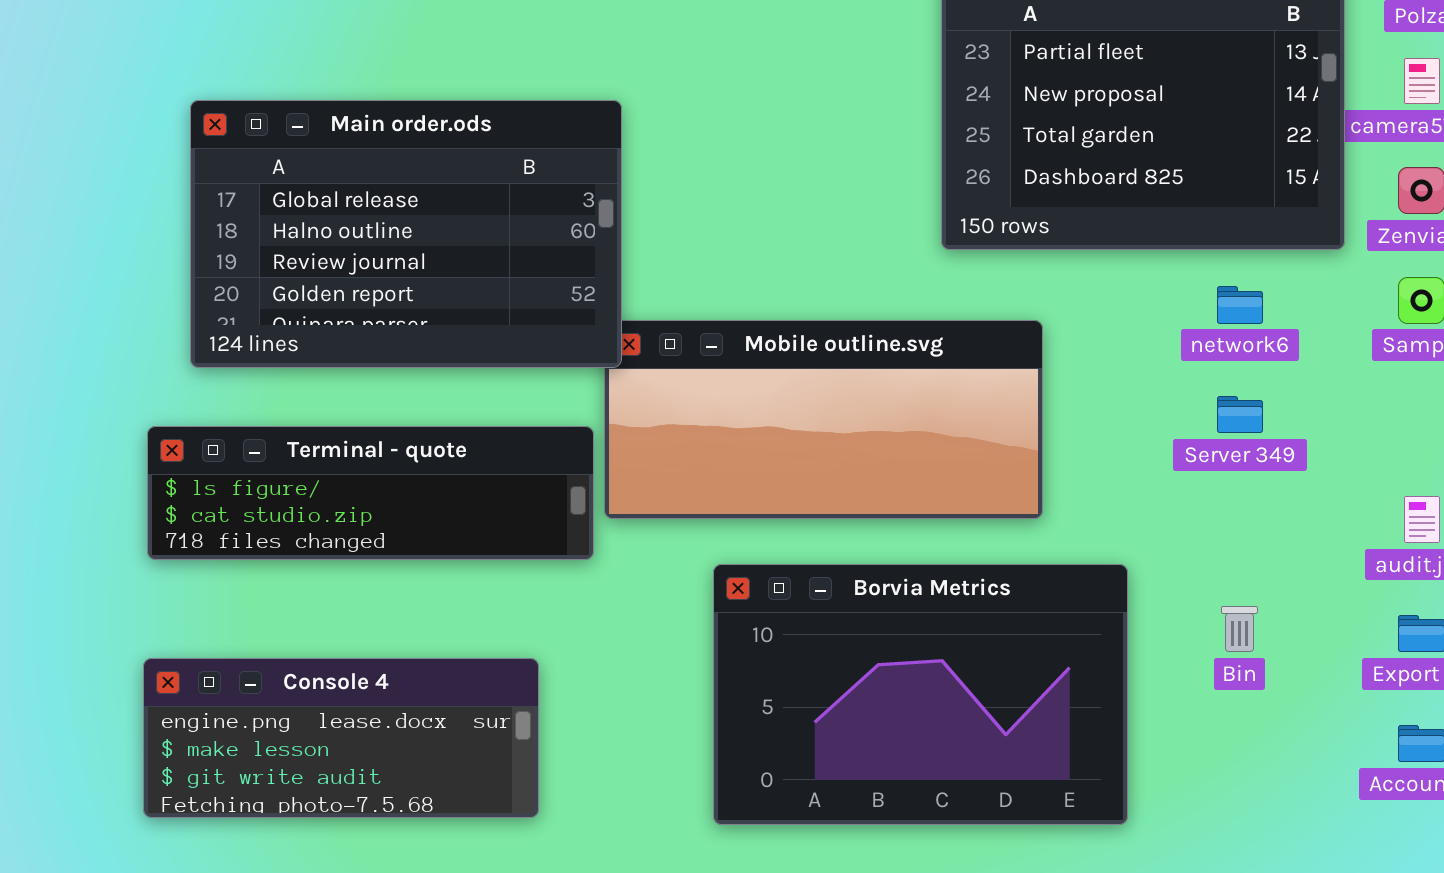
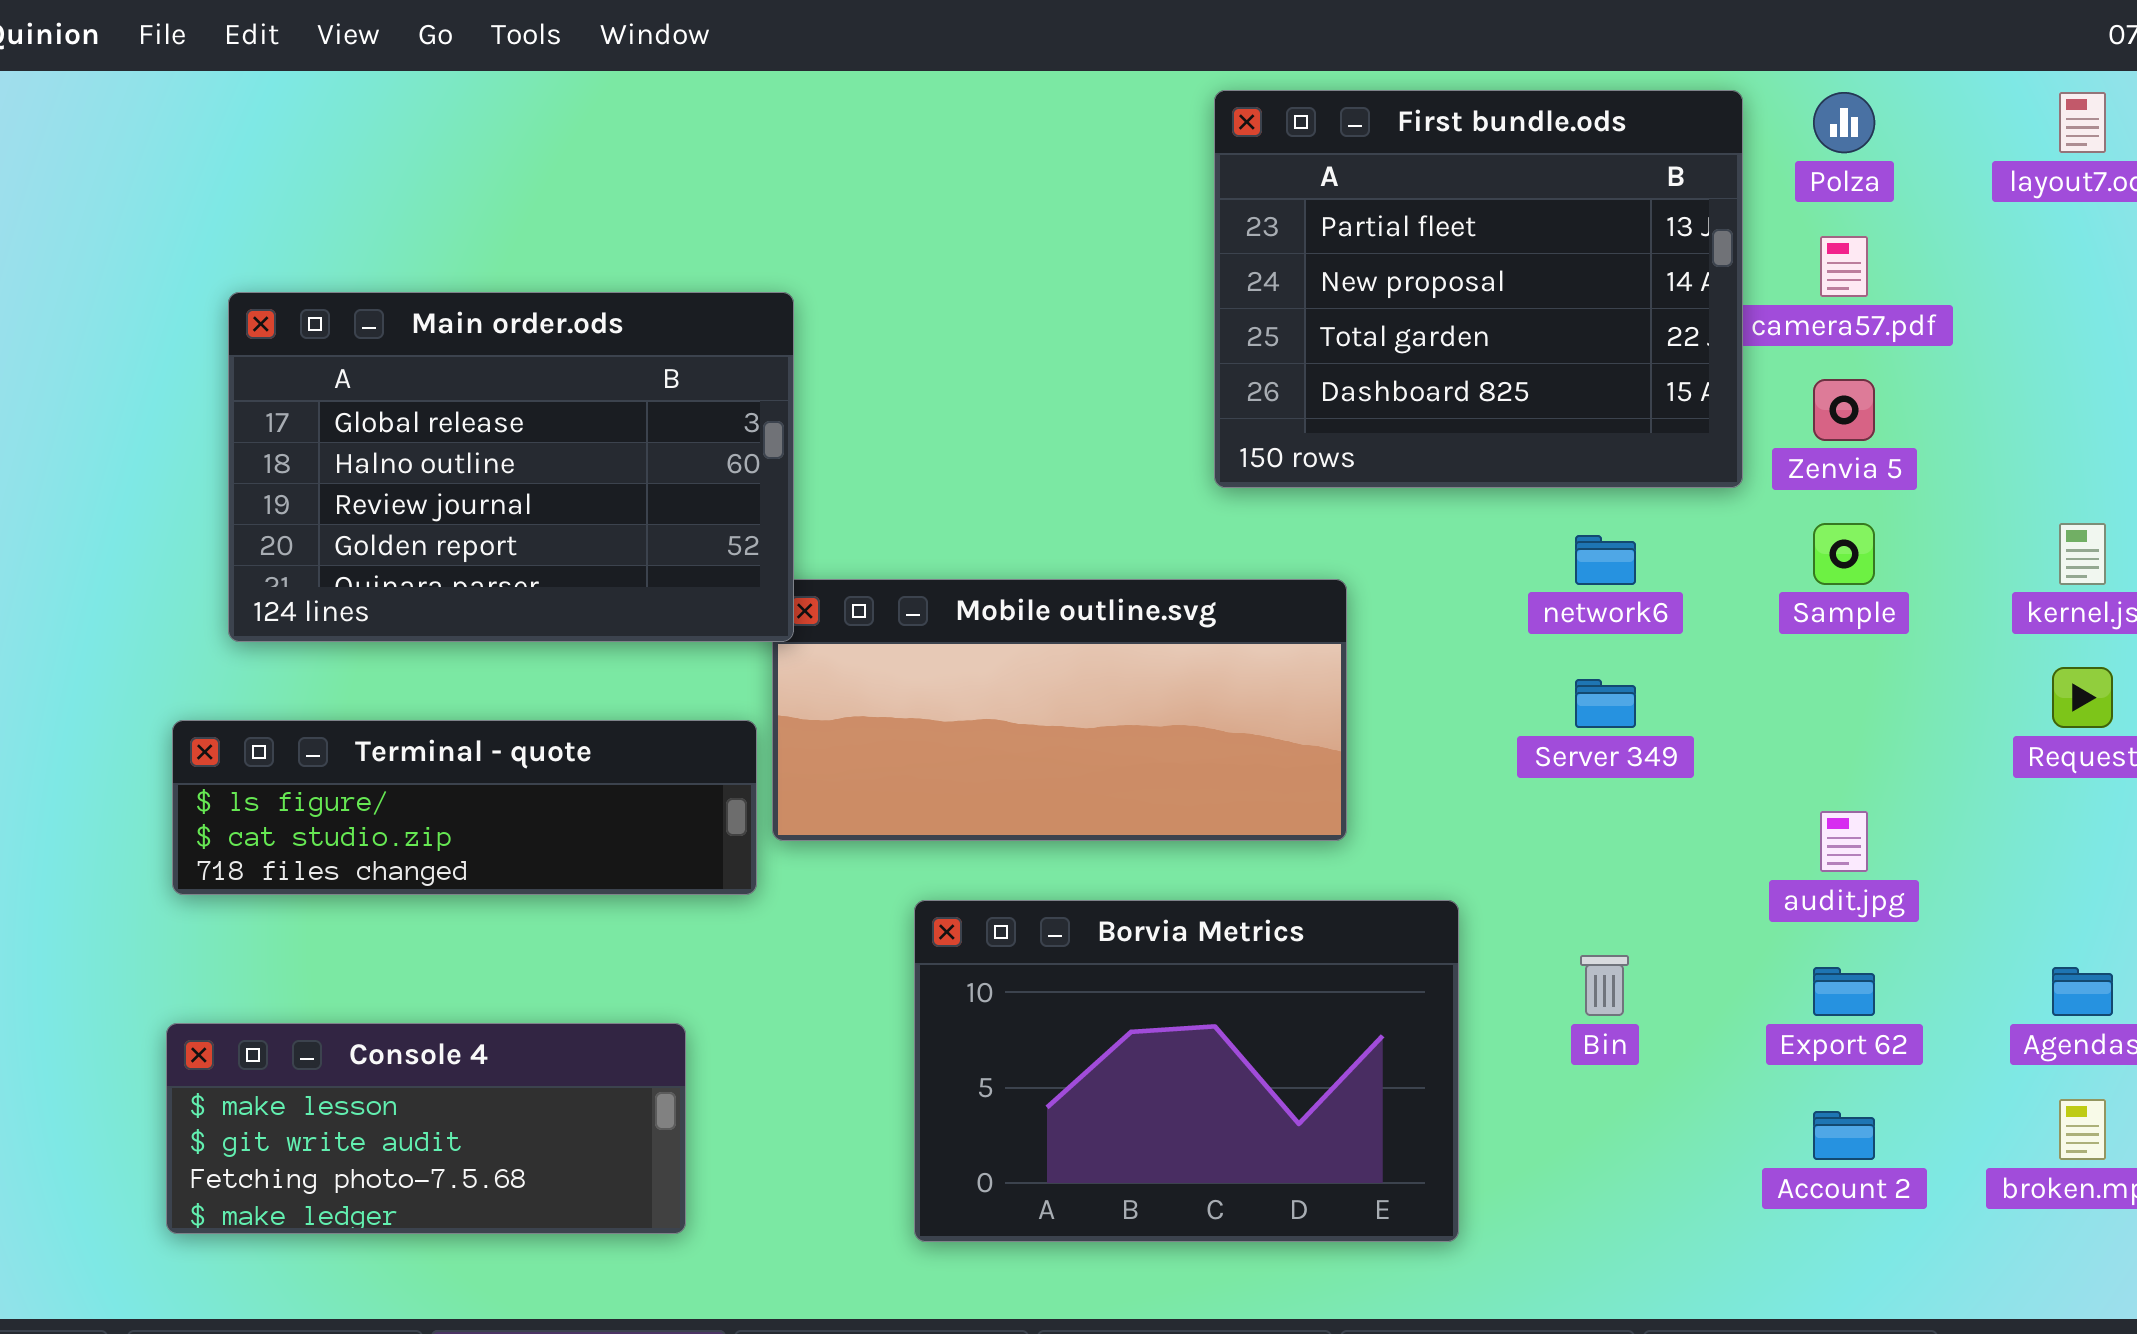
Console 4: [143,658,539,818] -> [166,1023,686,1234], scrolled down 1 row

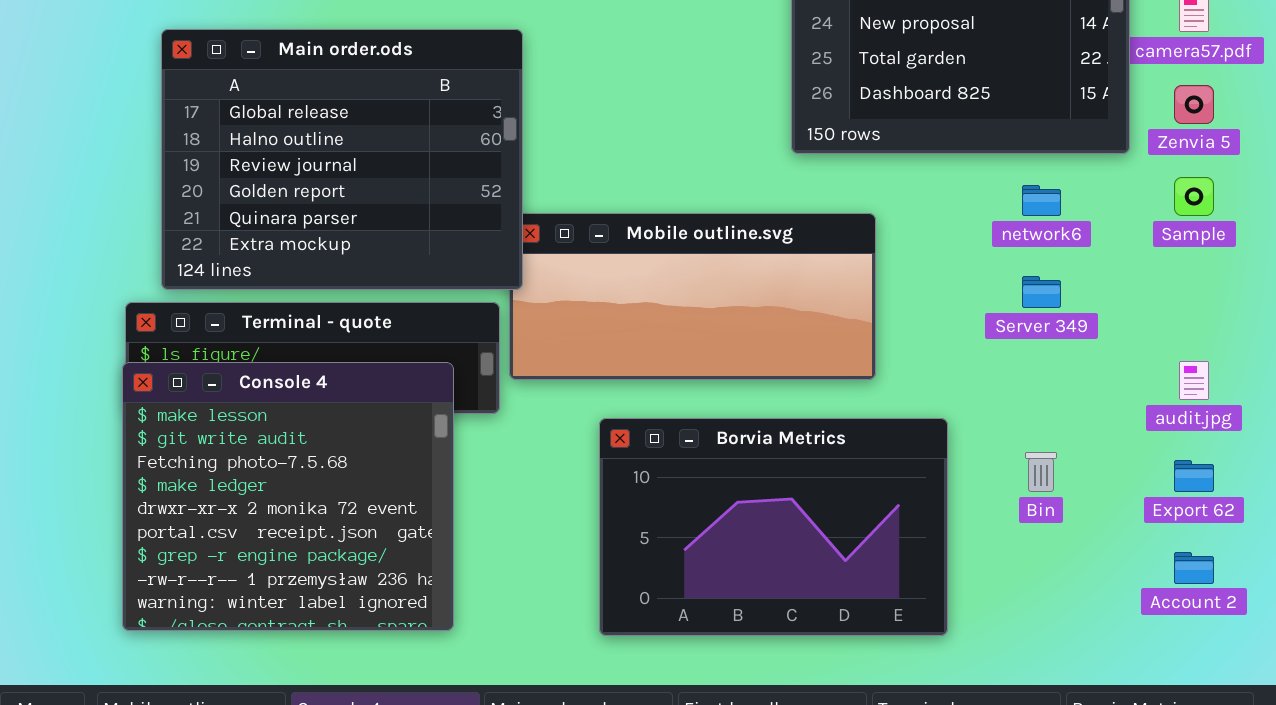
Main order.ods: [228,292,794,642] -> [161,29,523,290], resized
Console 4: [166,1023,686,1234] -> [122,362,454,631], resized

